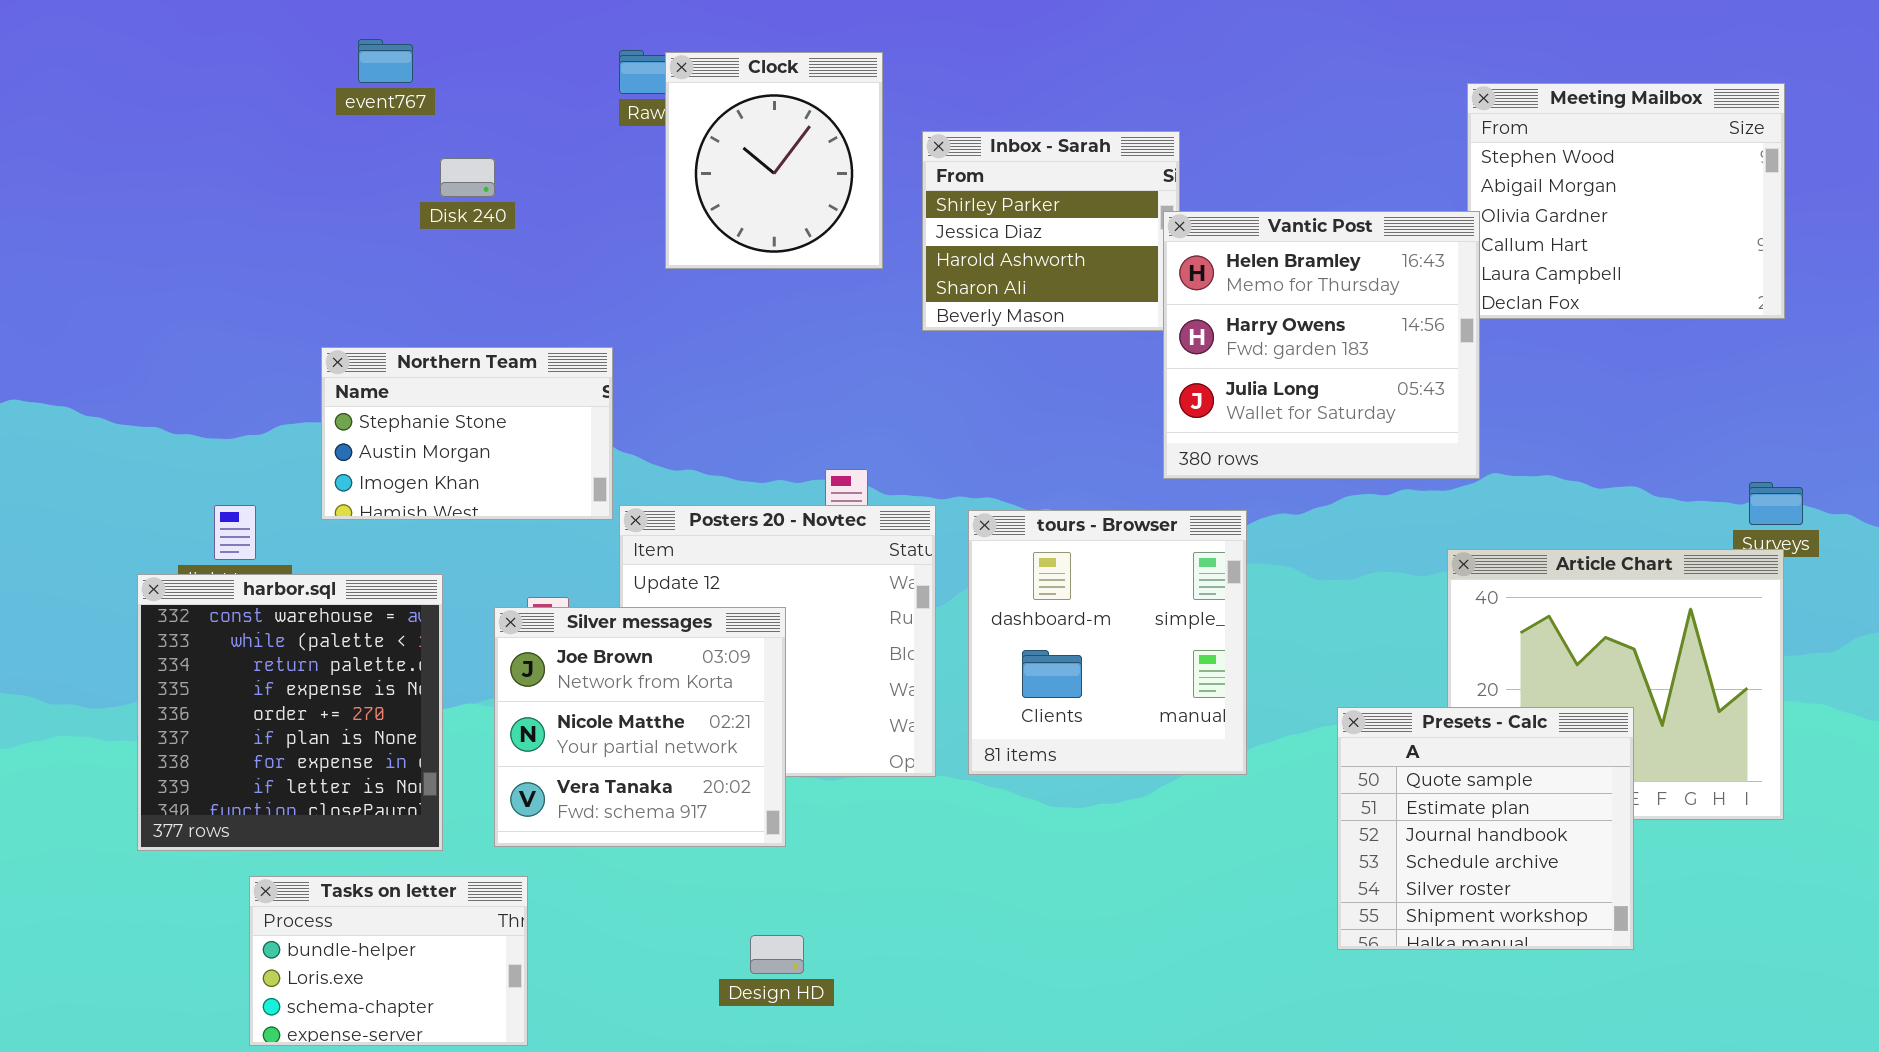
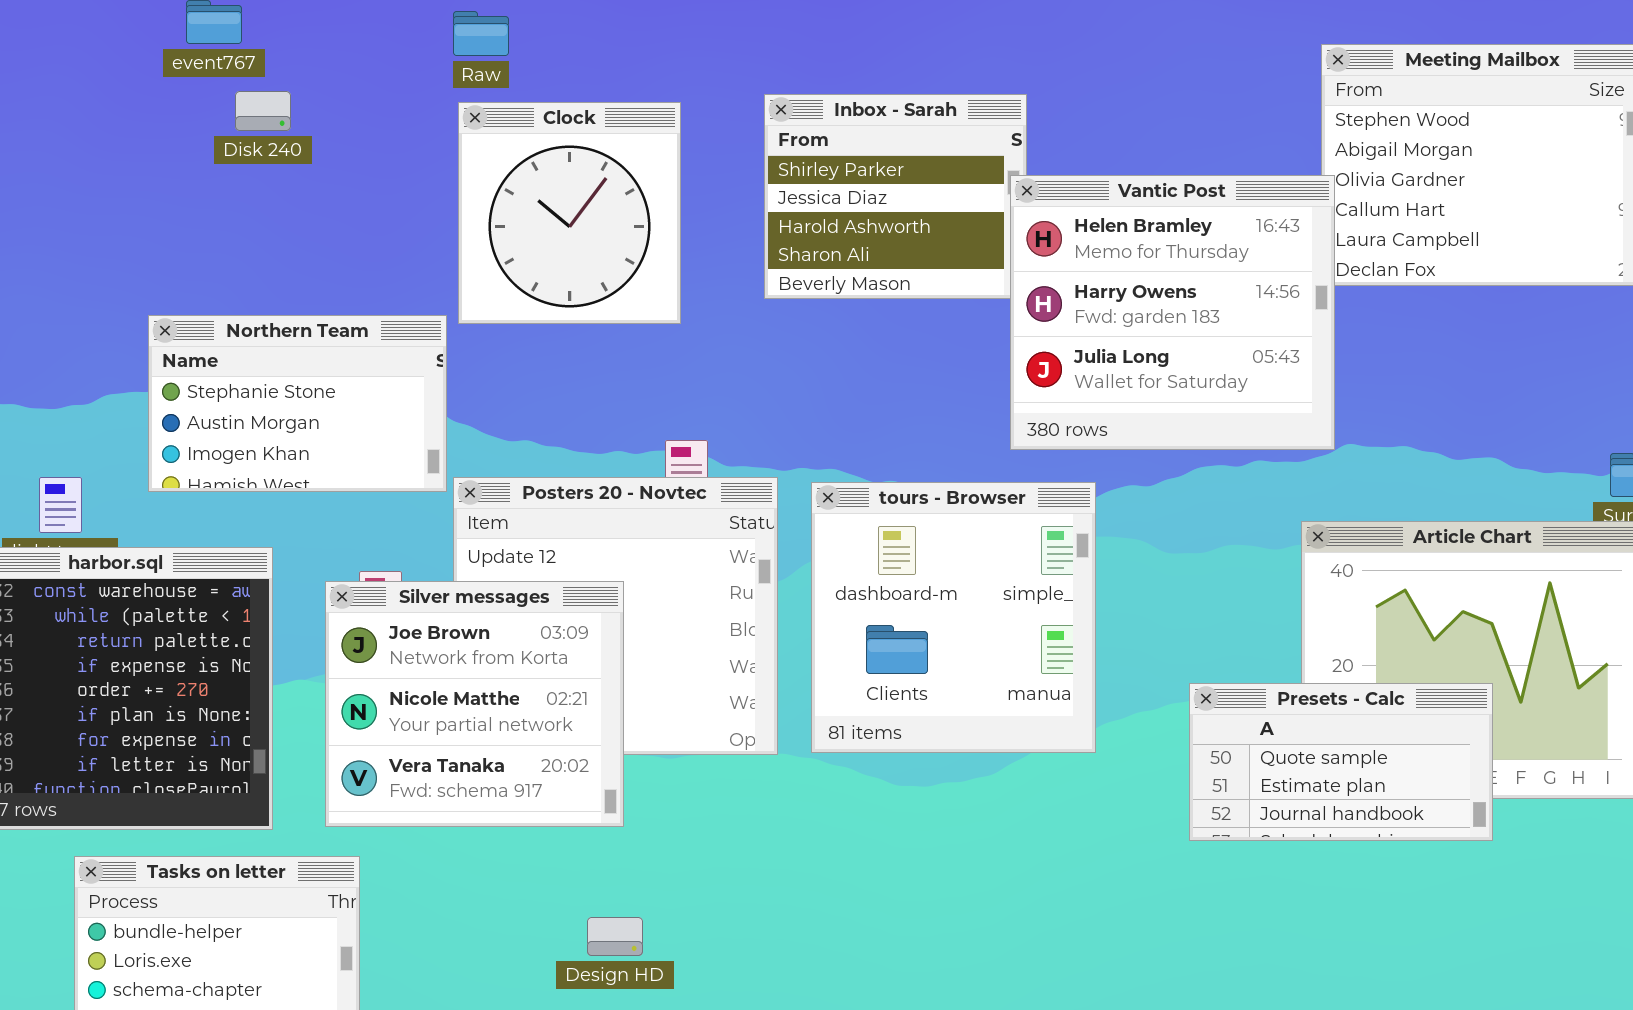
Clock: [665,52,883,269] -> [458,102,681,324], moved
Disk 240: [440,158,495,197] -> [235,91,291,131], moved
Presets - Calc: [1337,707,1634,950] -> [1189,683,1493,841], resized

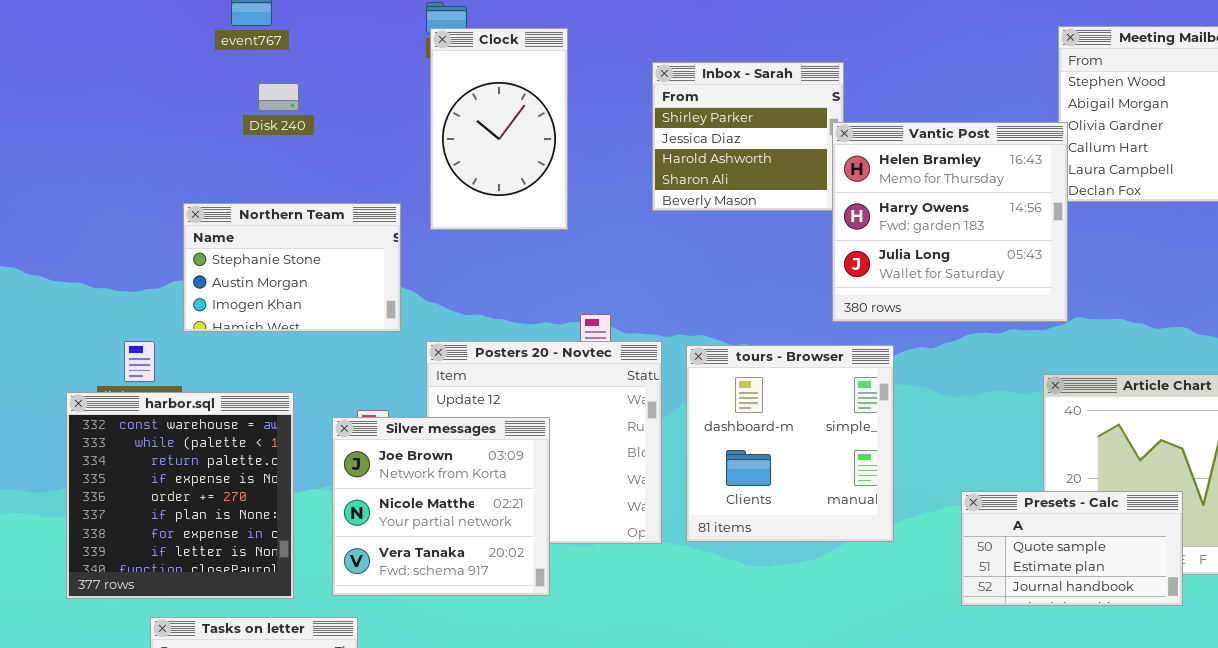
Disk 240: [235,91,291,131] -> [258,83,299,111], moved
Clock: [458,102,681,324] -> [430,28,568,230], resized
Northern Team: [148,315,447,492] -> [183,203,401,332], moved

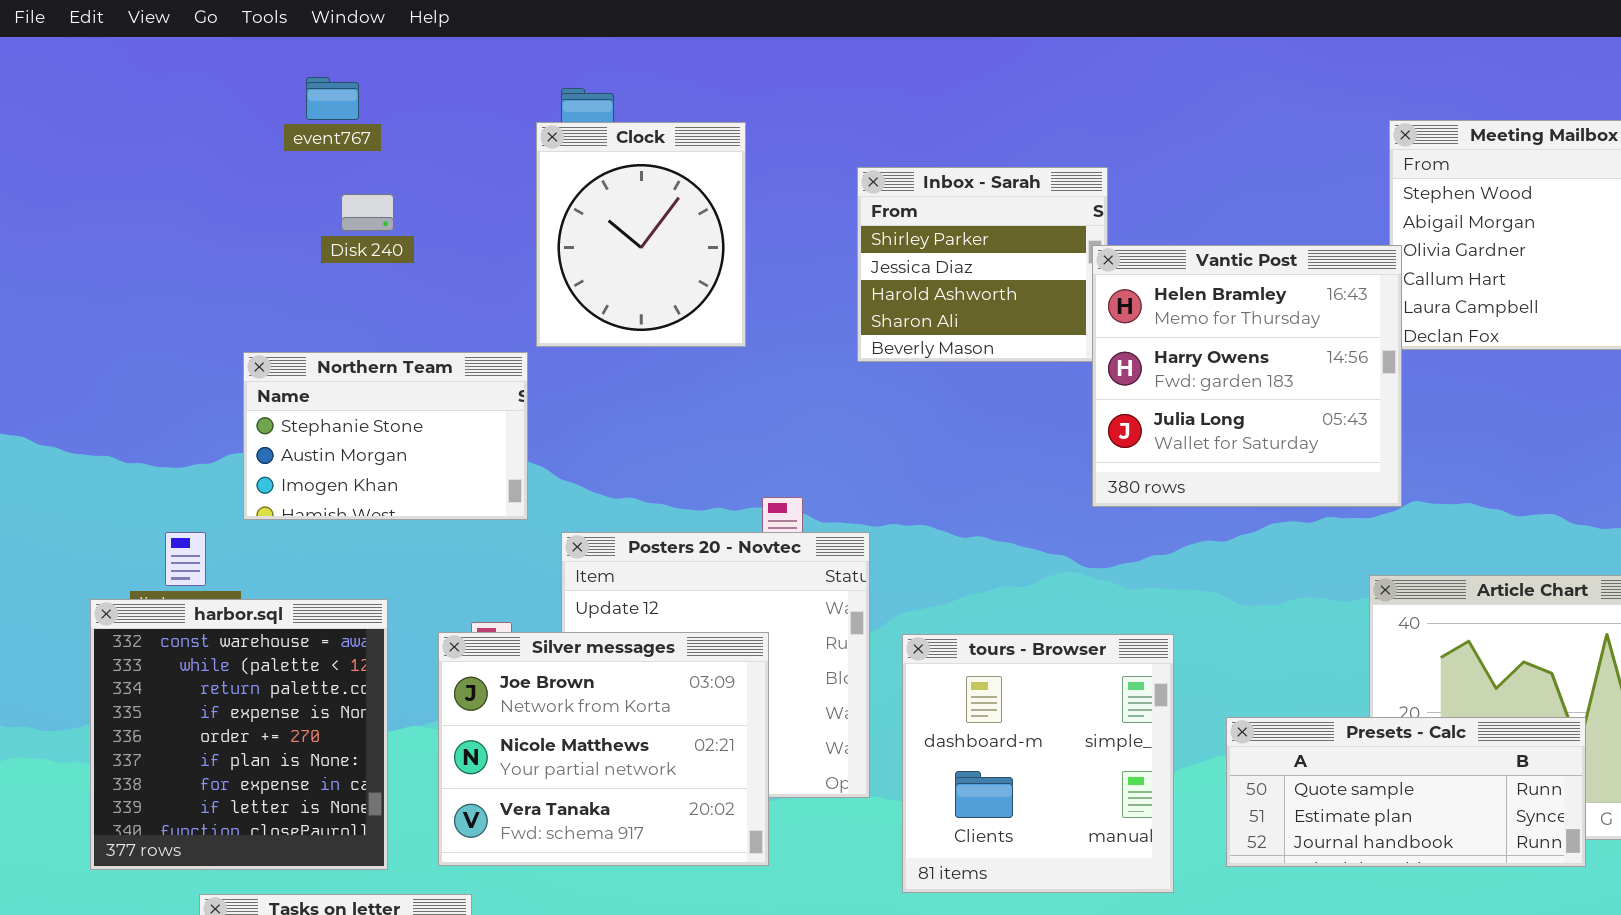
Clock: [430,28,568,230] -> [536,122,746,347], resized
tours - Browser: [686,345,894,542] -> [902,634,1174,893], moved
Silver messages: [332,417,550,596] -> [438,632,769,866], resized
Presets - Calc: [961,491,1183,606] -> [1226,717,1586,867], moved, resized

